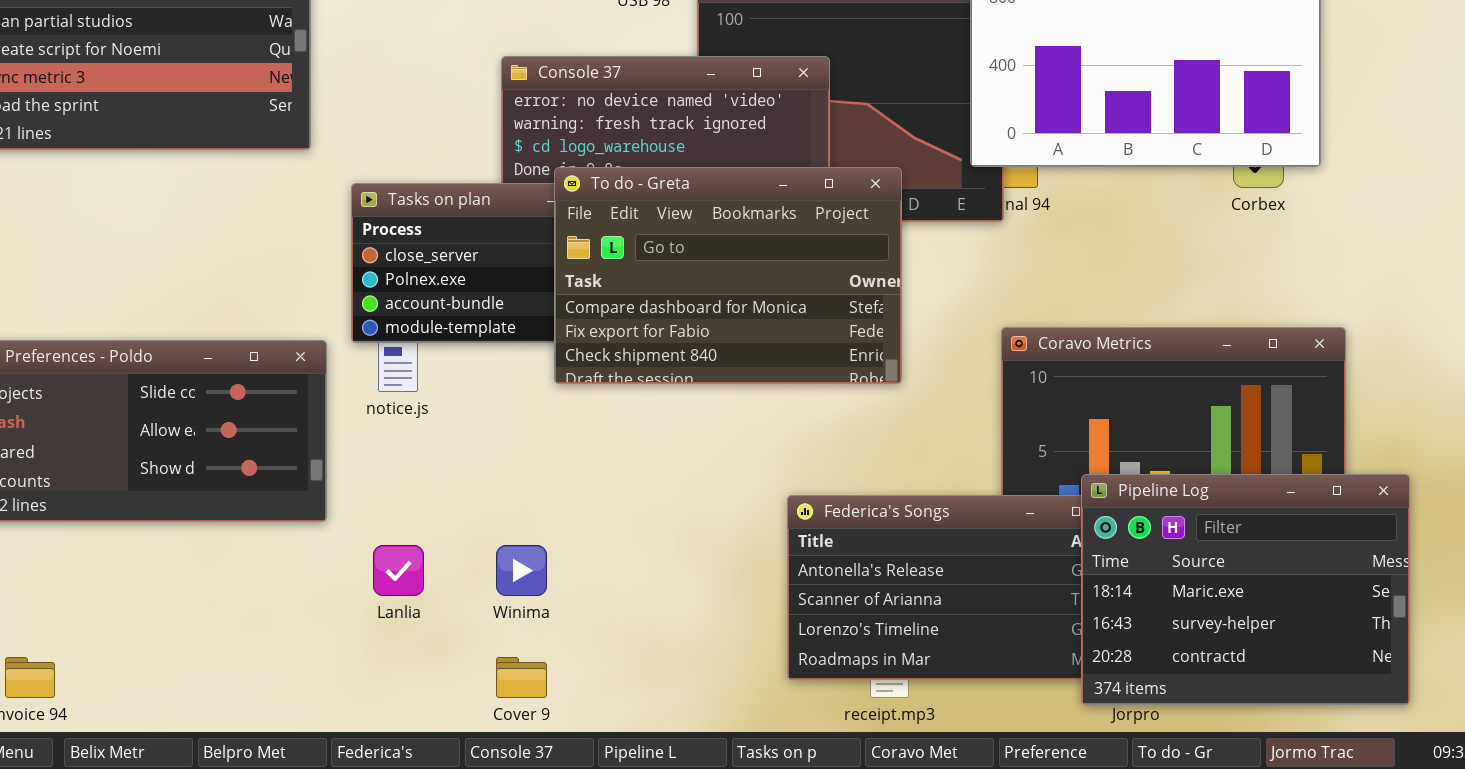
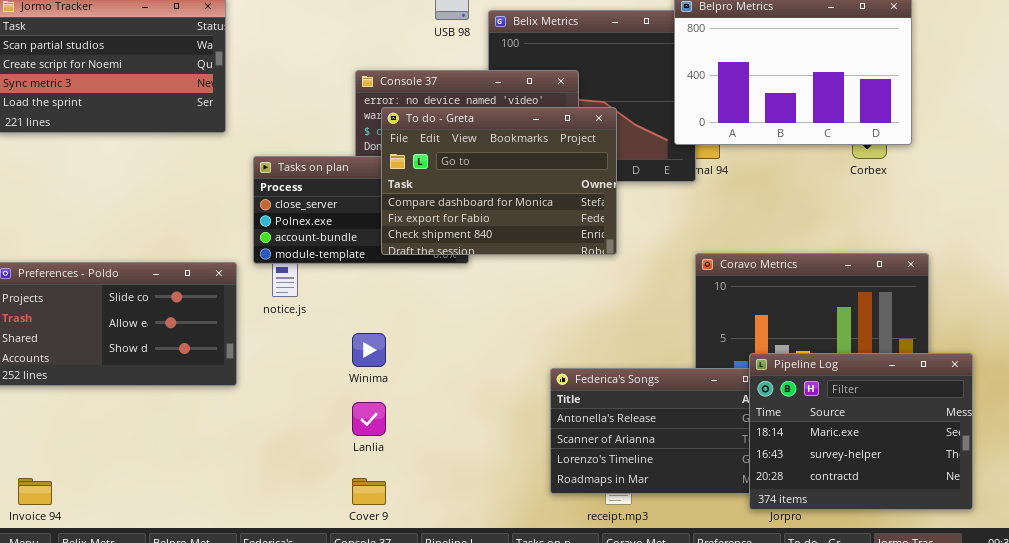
To do - Greta: [554,167,902,384] -> [381,107,617,255], moved
Lanlia: [373,545,424,596] -> [352,402,386,436], moved
Winima: [496,545,547,596] -> [352,333,386,367], moved

